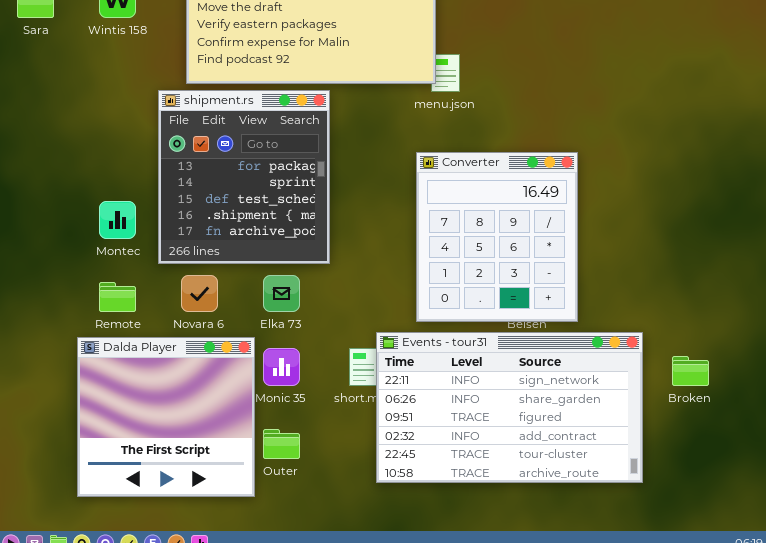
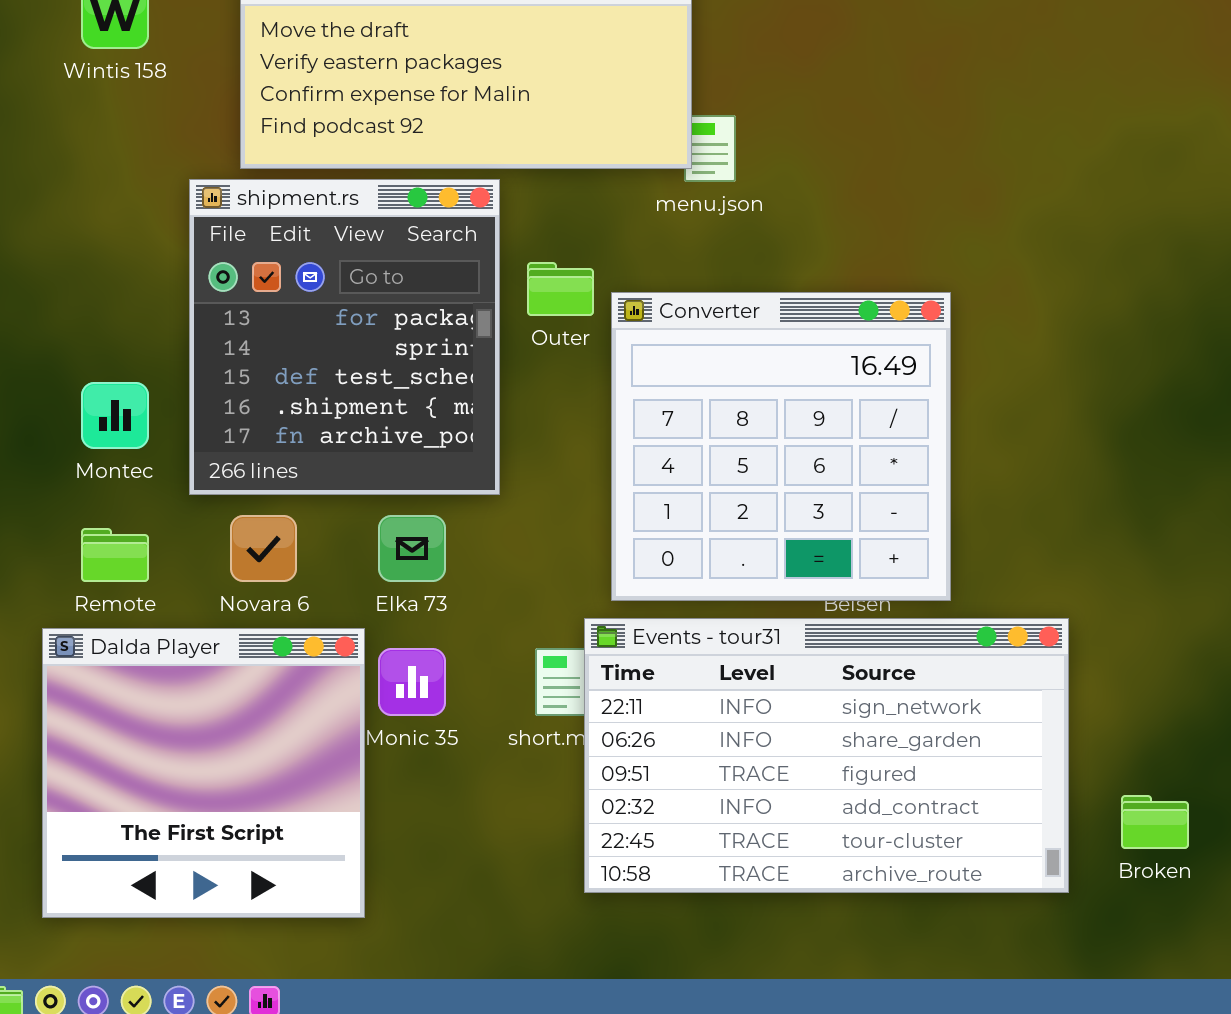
Converter: [416,152,578,322] -> [611,292,951,601], resized
Broken: [672,356,709,386] -> [1121,795,1189,849], moved
Outer: [263,429,300,459] -> [527,262,594,316], moved

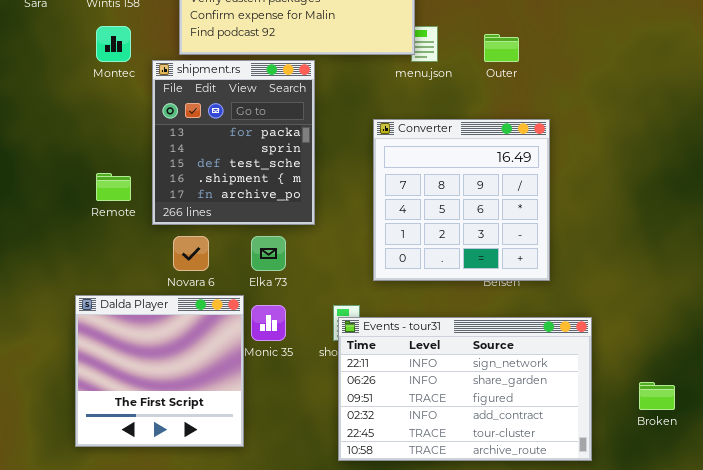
Outer: [527,262,594,316] -> [484,34,519,62], moved
Montec: [81,382,149,449] -> [96,26,131,62], moved
Remote: [81,528,149,582] -> [96,173,131,201], moved
Events - tour31: [584,618,1069,893] -> [338,317,592,461], moved

